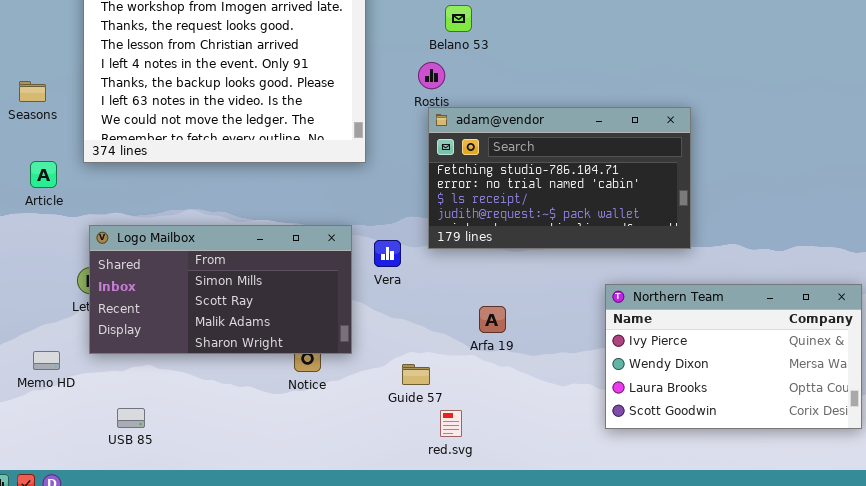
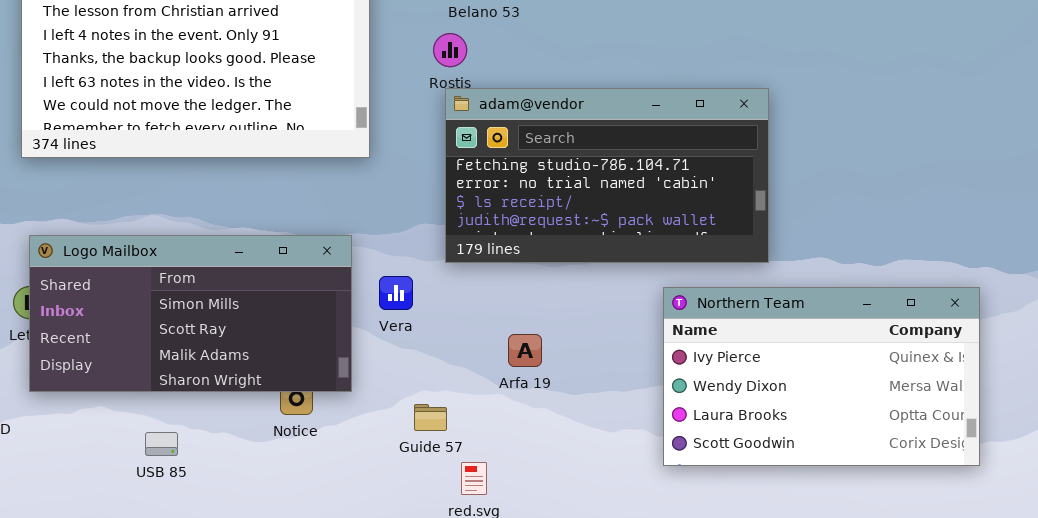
Vera: [374,240,401,267] -> [379,276,413,310], moved
Northern Team: [605,284,862,429] -> [663,287,980,466], moved
USB 85: [117,408,145,428] -> [145,432,178,456], moved

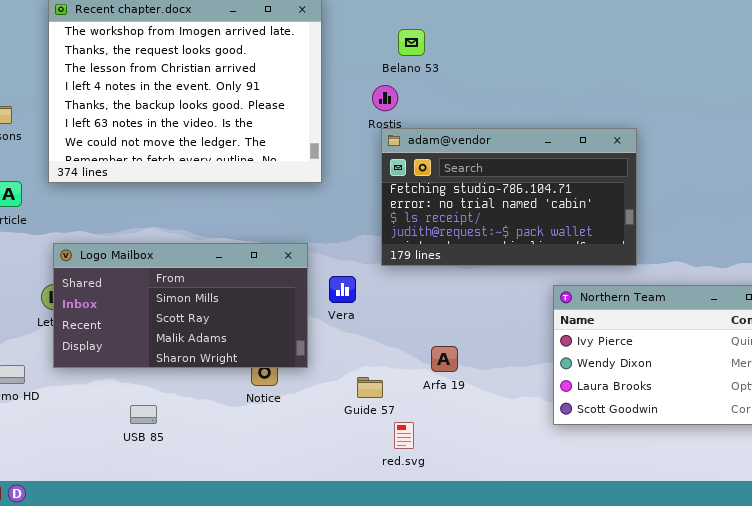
Arfa 19: [508,334,542,367] -> [431,346,458,372], moved
USB 85: [145,432,178,456] -> [130,405,157,424], moved

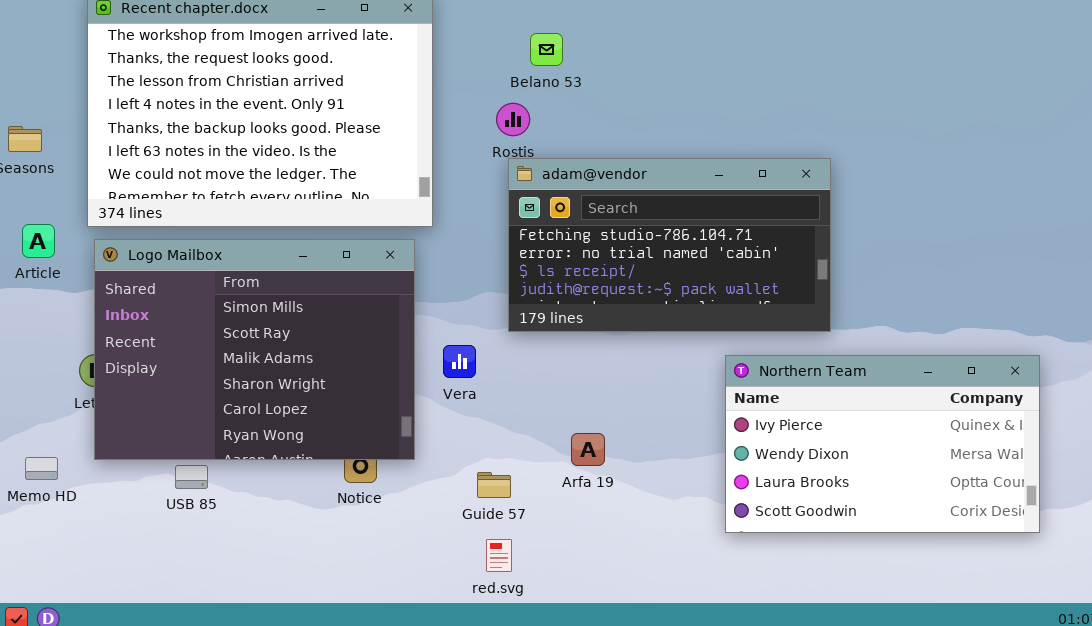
Logo Mailbox: [53,243,308,368] -> [94,239,415,460], resized
USB 85: [130,405,157,424] -> [175,465,208,489], moved
red.svg: [394,422,414,449] -> [486,539,512,572], moved

